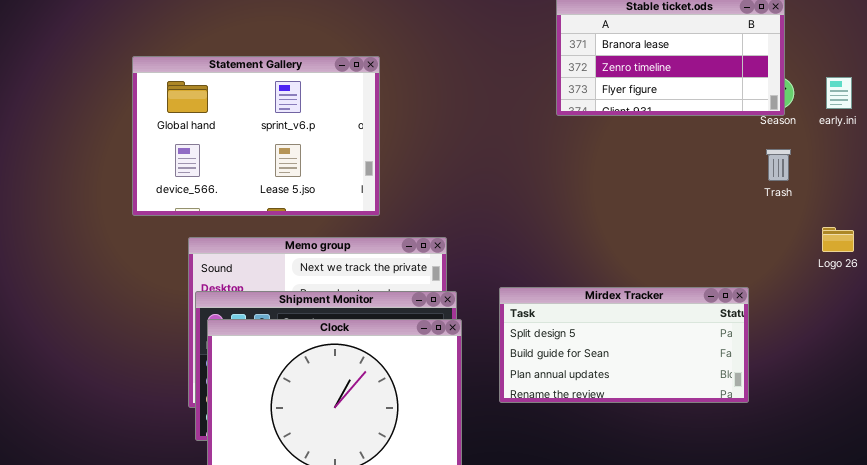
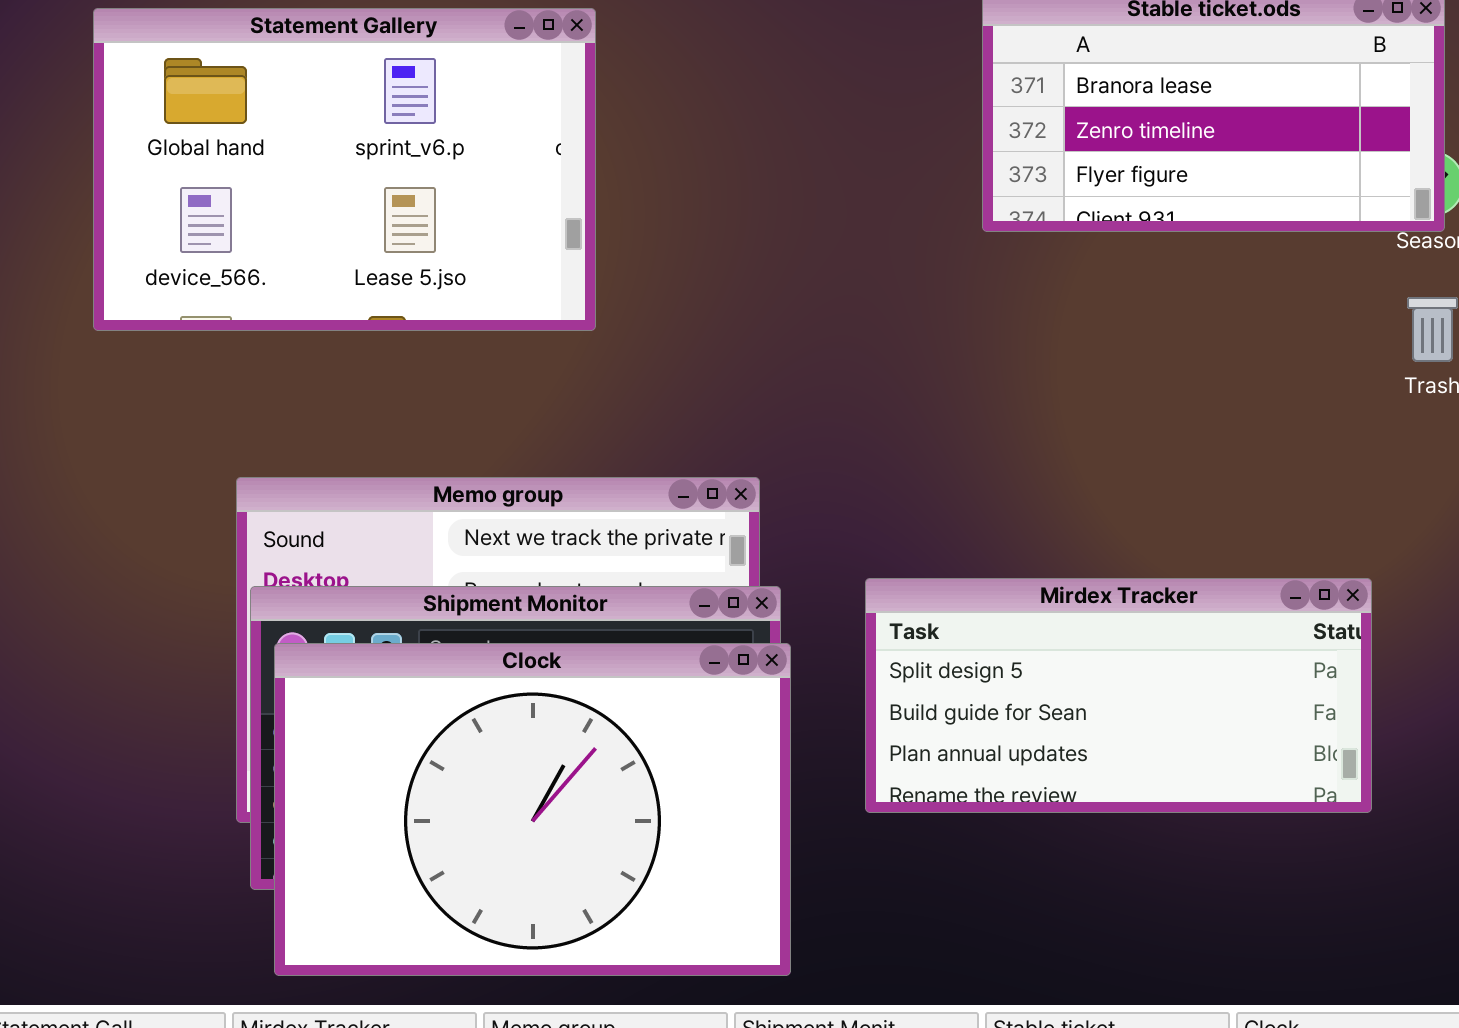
Statement Gallery: [132,56,380,216] -> [93,8,596,331], moved

